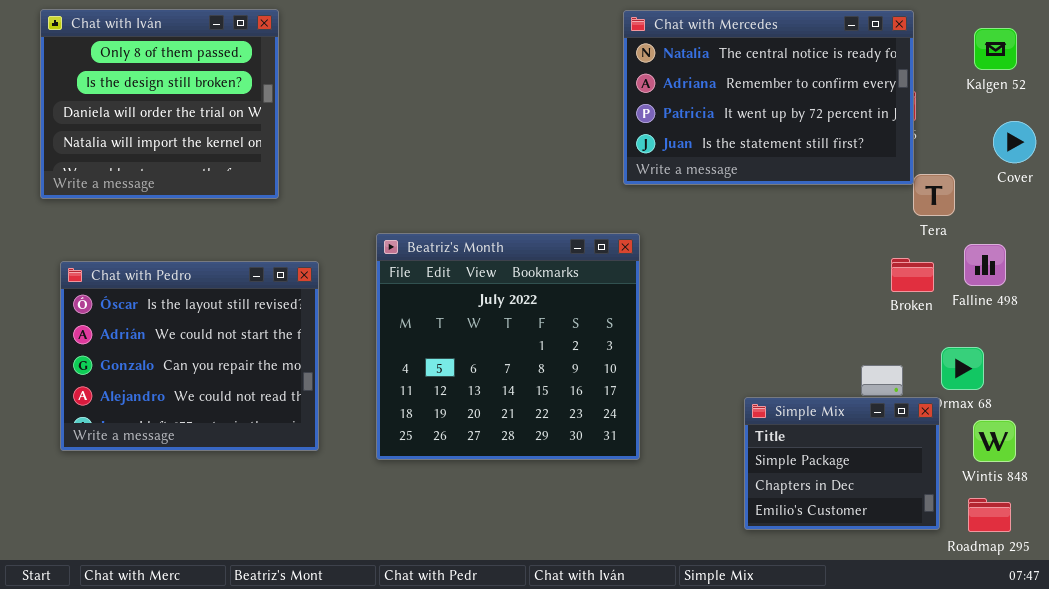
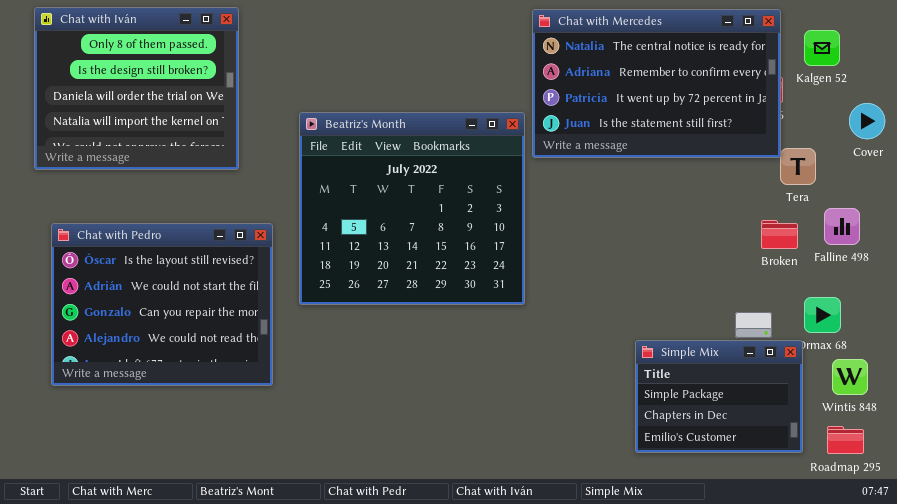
Kalgen 52: [974,28,1017,70] -> [804,30,840,66], moved
Beatriz's Month: [376,233,640,460] -> [299,112,525,305], moved

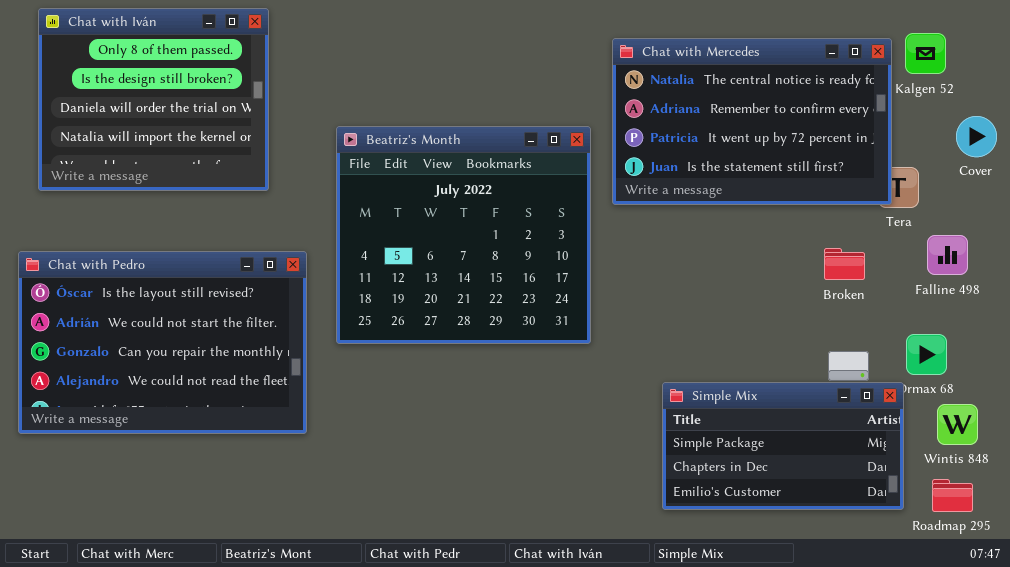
Chat with Mercedes: [532,9,781,158] -> [612,38,892,205], moved
Broken: [761,220,798,249] -> [824,248,865,280], moved
Chat with Pedro: [51,223,273,386] -> [18,251,307,434], resized
Simple Mix: [635,340,803,453] -> [662,382,904,510], resized

